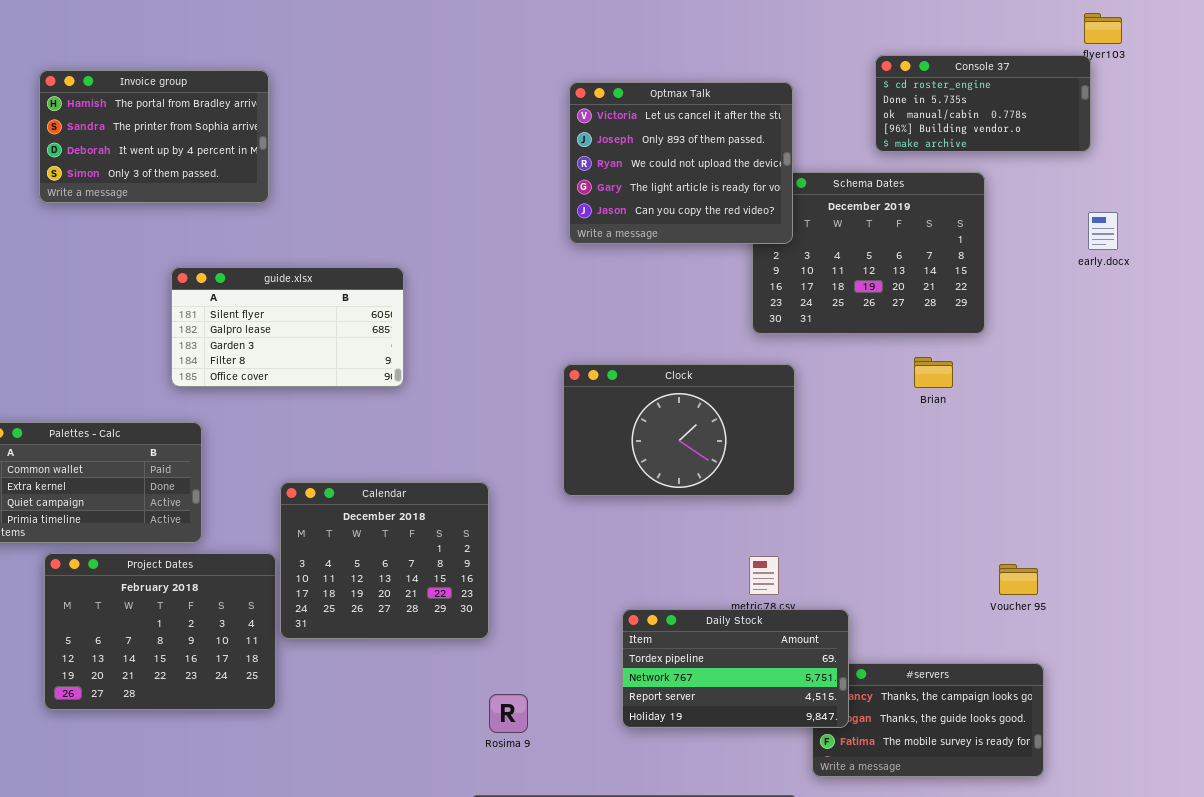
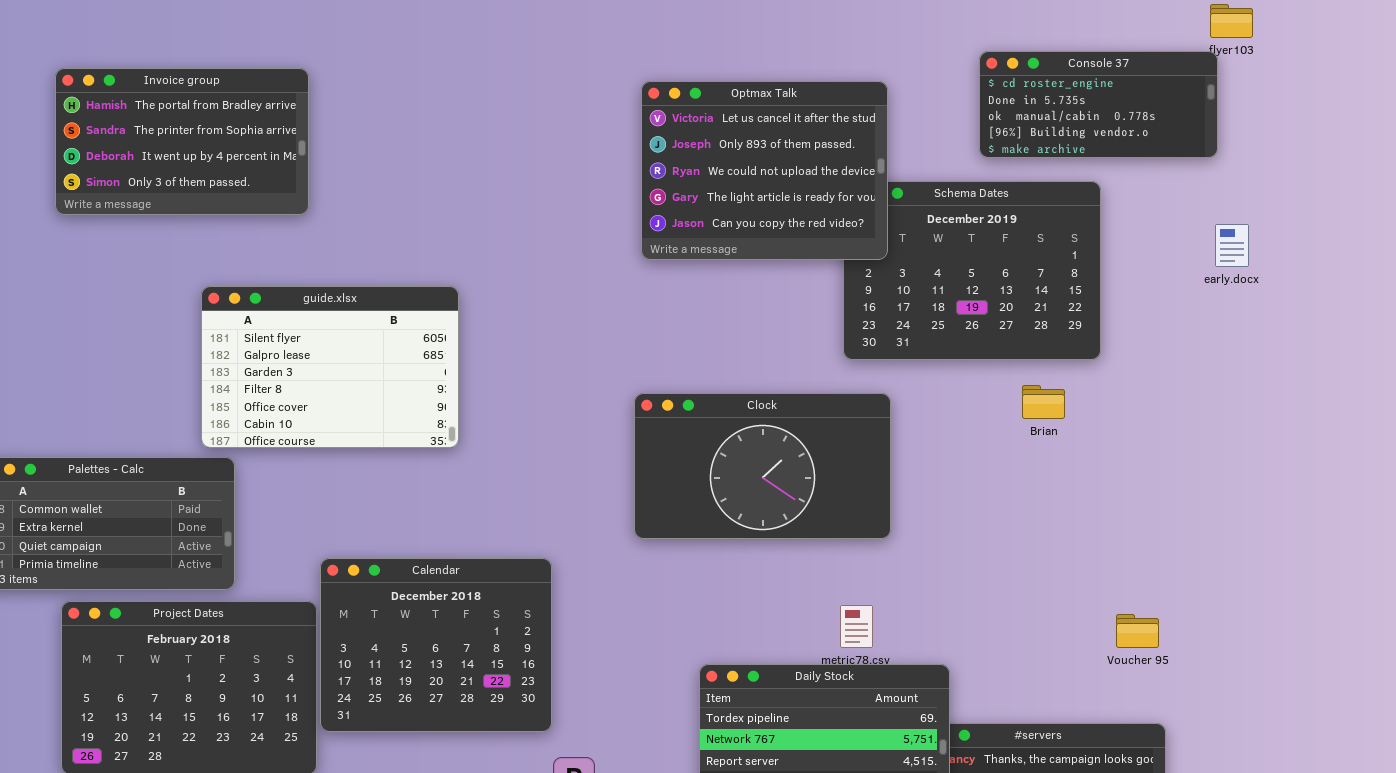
guide.xlsx: [171,267,404,387] -> [201,286,459,448], resized
Calendar: [280,482,489,639] -> [320,558,552,732], moved

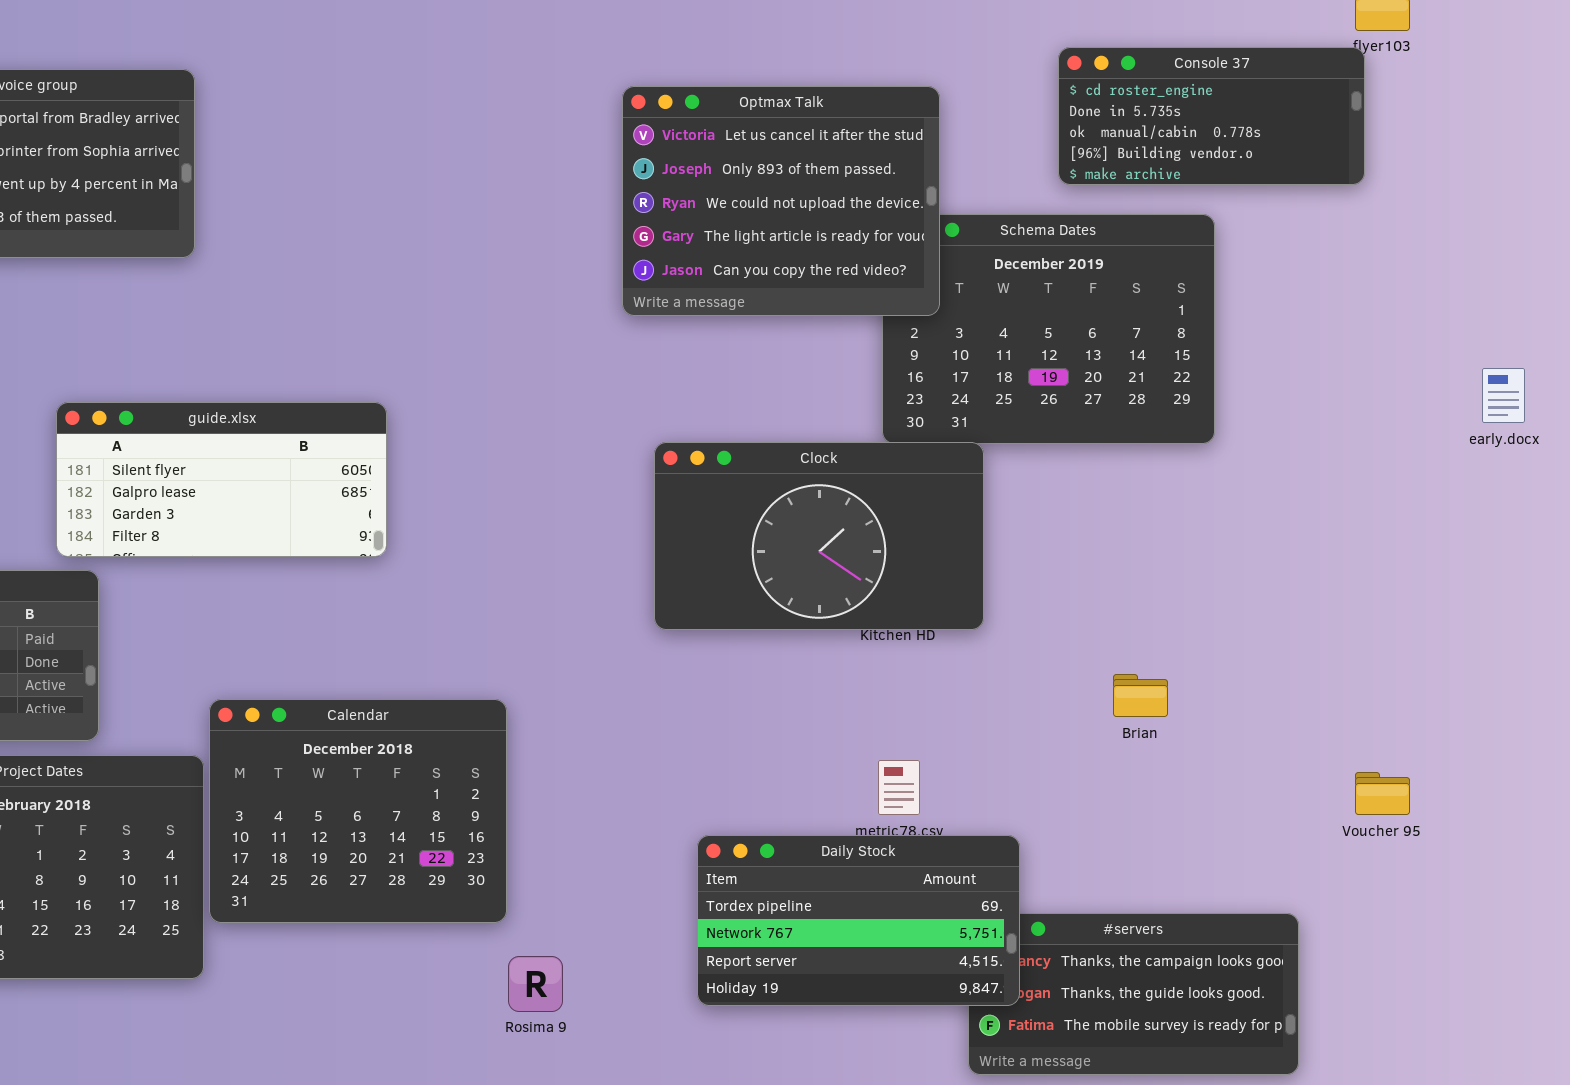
early.docx: [1215,224,1249,267] -> [1482,368,1525,423], moved
guide.xlsx: [201,286,459,448] -> [56,402,387,557], resized
Brian: [1022,385,1065,419] -> [1113,674,1168,717], moved
Clock: [634,393,891,539] -> [654,442,984,630], moved
Voucher 95: [1116,614,1159,648] -> [1355,772,1410,815], moved

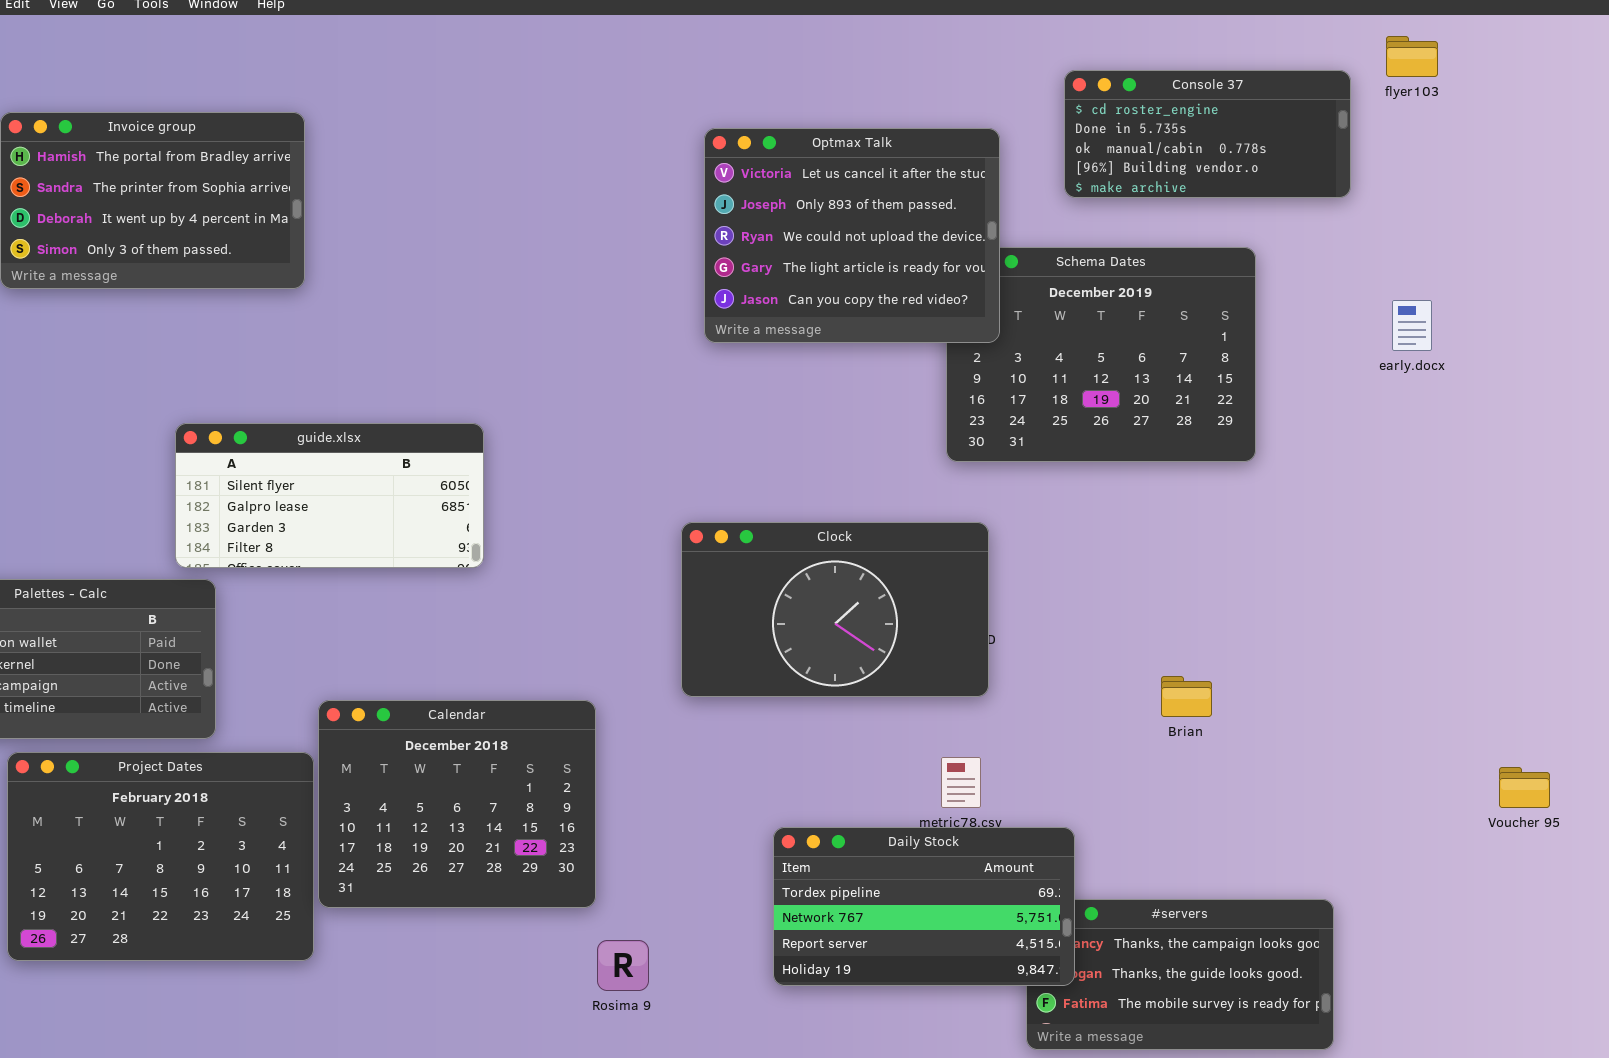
Console 37: [1058,47,1365,185] -> [1064,70,1351,198], moved
early.docx: [1482,368,1525,423] -> [1392,300,1432,351], moved
Clock: [654,442,984,630] -> [681,522,989,697], moved
Voucher 95: [1355,772,1410,815] -> [1499,767,1550,808], moved

